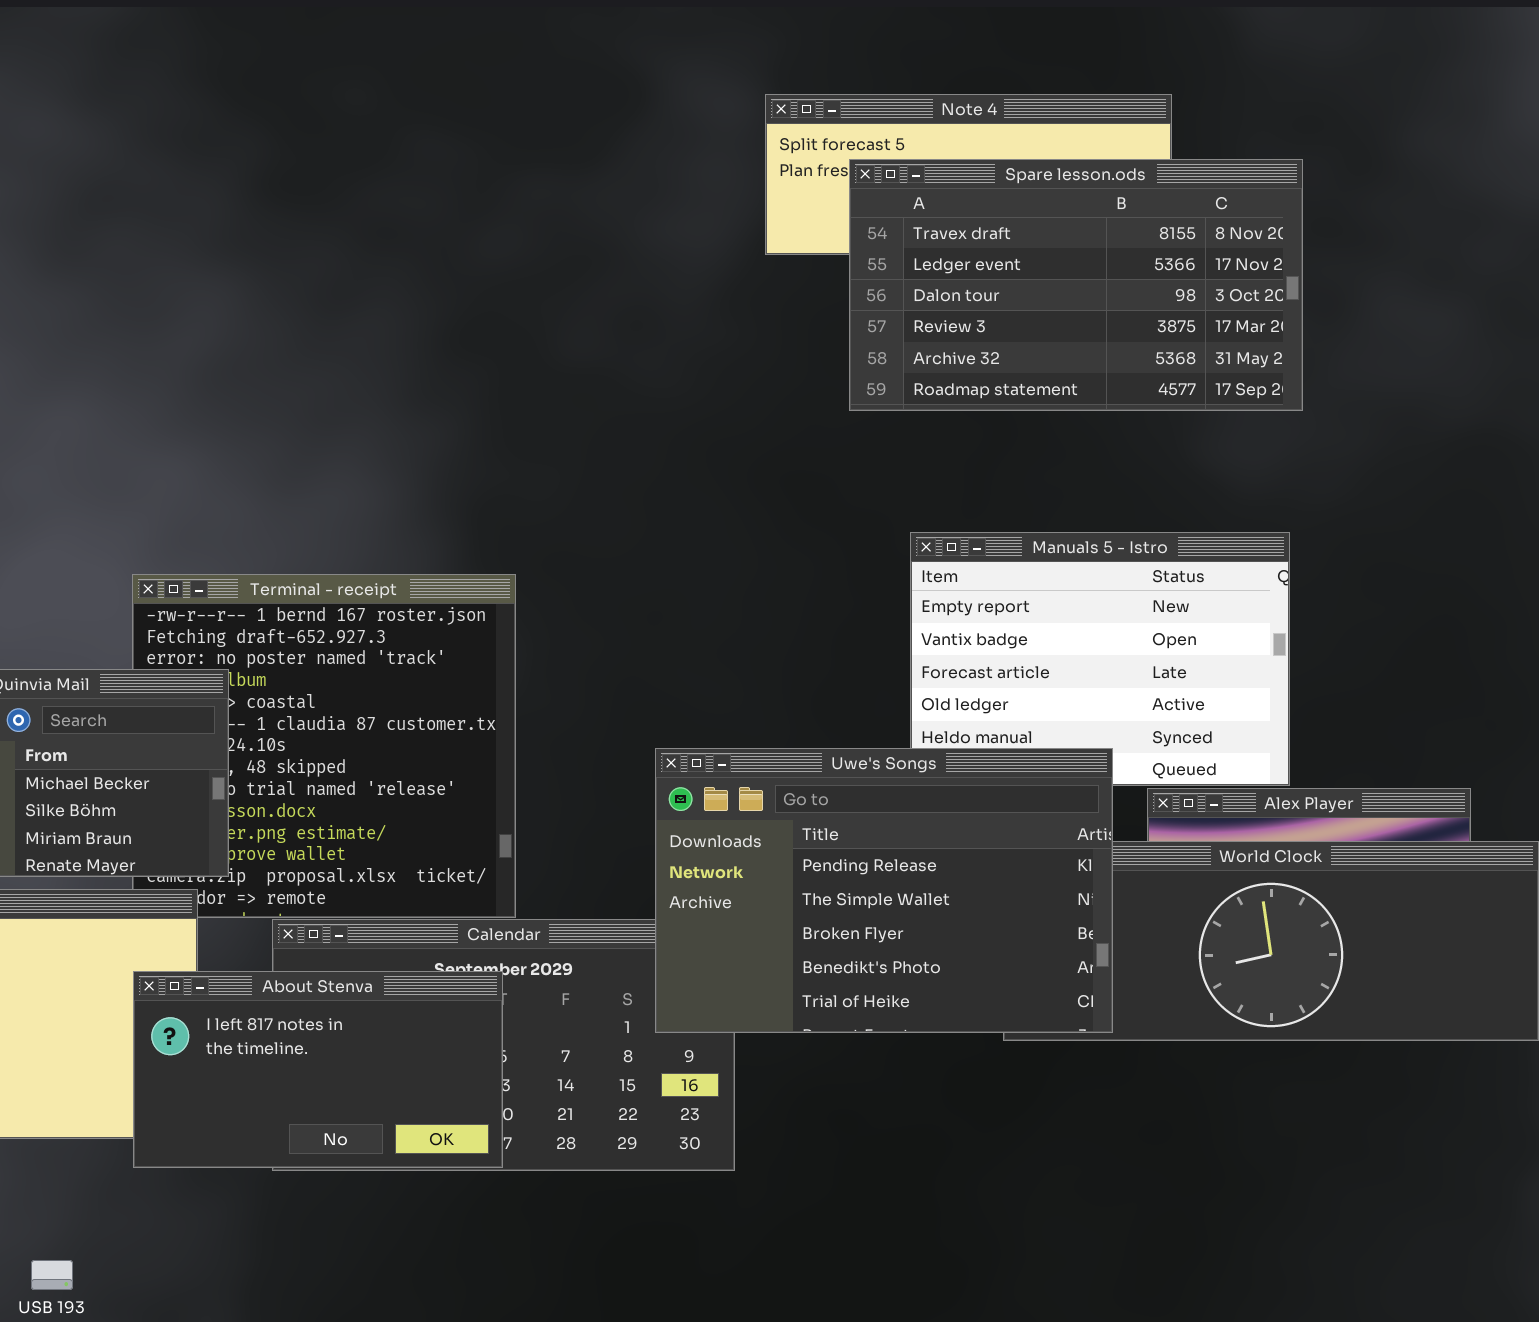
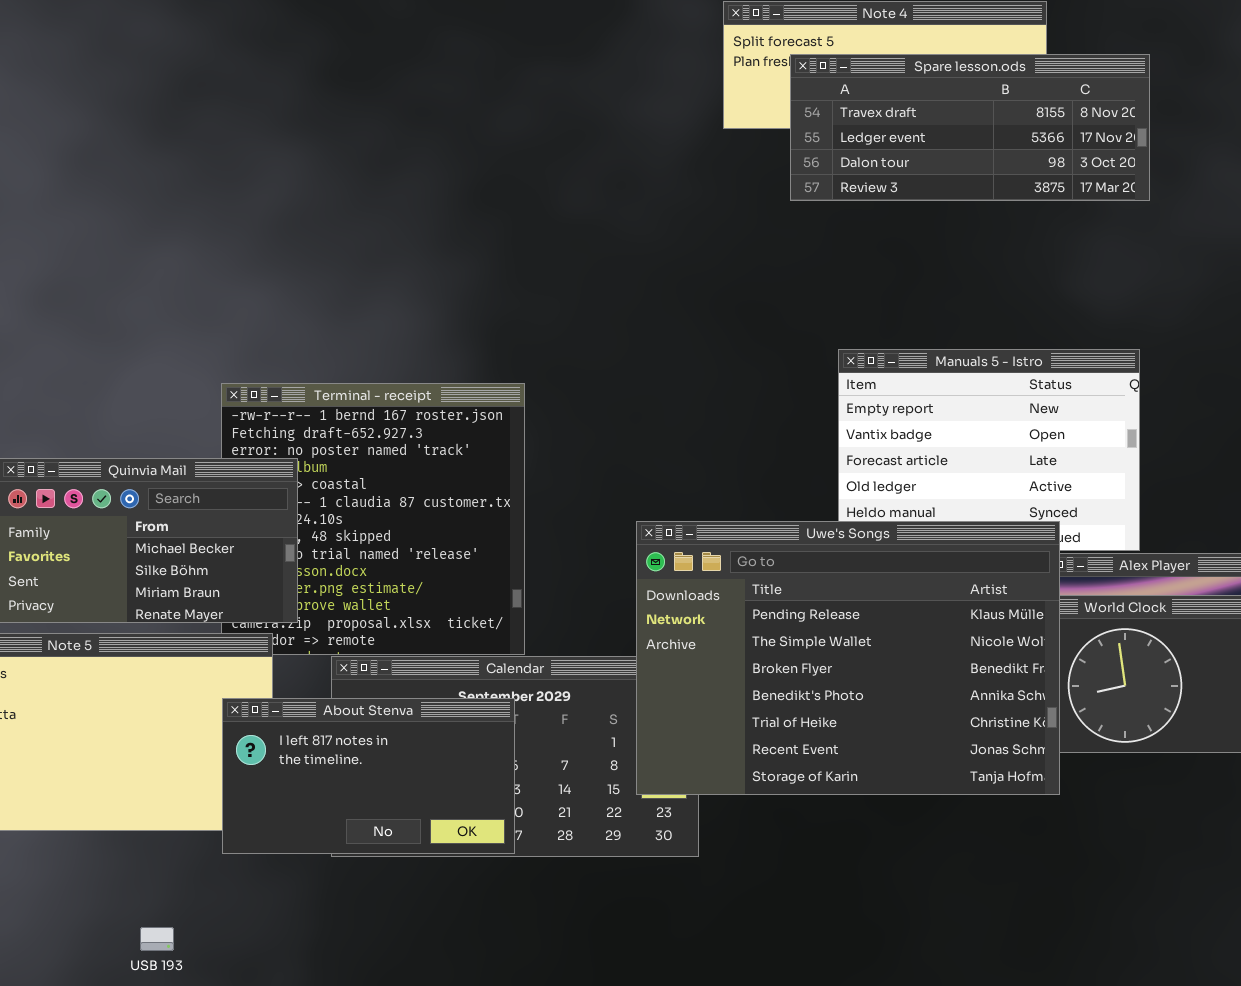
Spare lesson.ods: [849,159,1303,411] -> [790,54,1150,201], resized
Uwe's Songs: [655,748,1113,1033] -> [636,521,1060,795], resized

